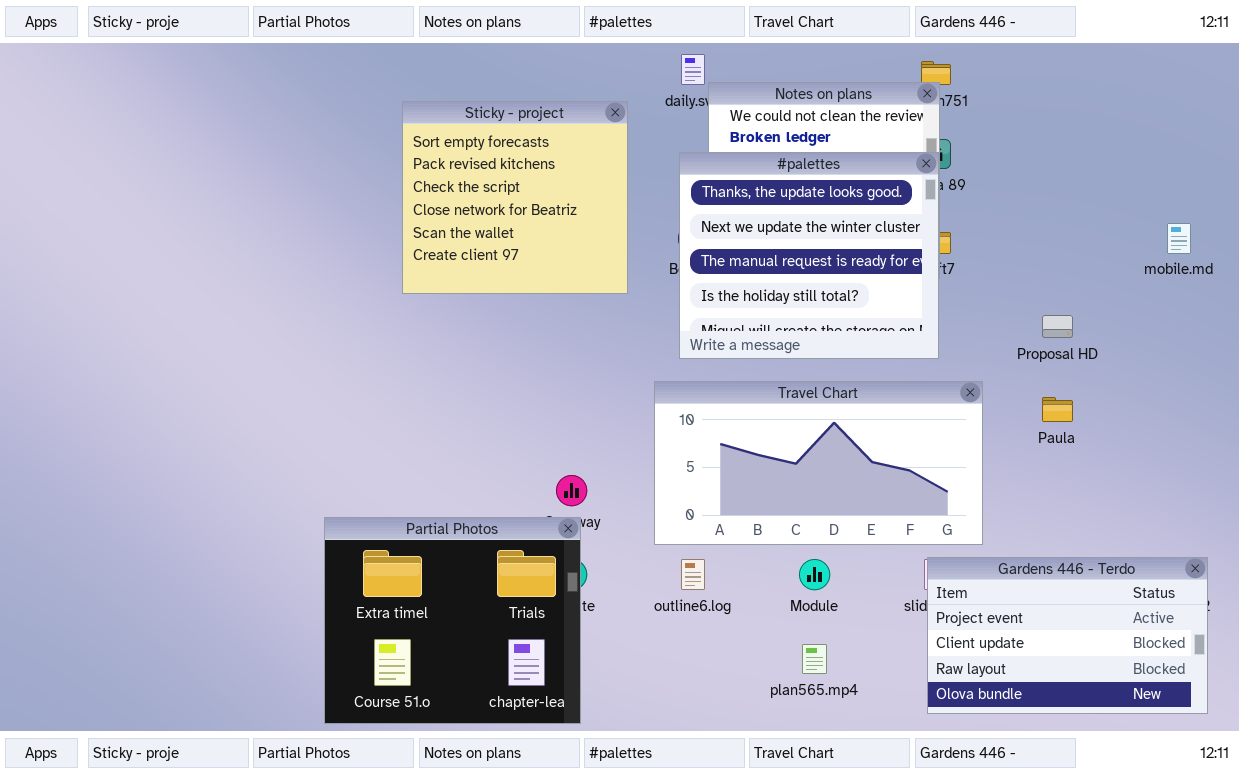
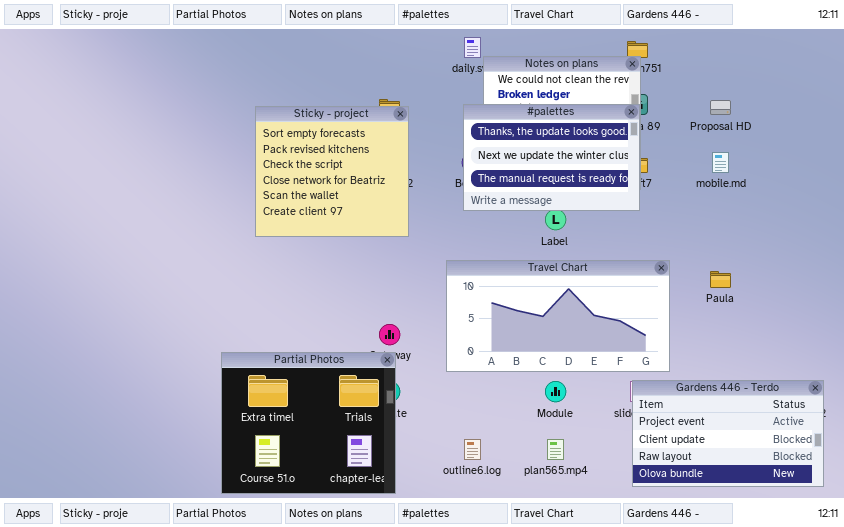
Sticky - project: [402,101,628,294] -> [255,106,409,237], moved
#palettes: [679,152,939,359] -> [463,104,640,211], resized
mobile.md: [1167,223,1191,254] -> [712,152,729,173], moved
Proposal HD: [1042,315,1073,338] -> [710,100,731,115], moved
outline6.log: [681,559,705,590] -> [464,439,481,460], moved

